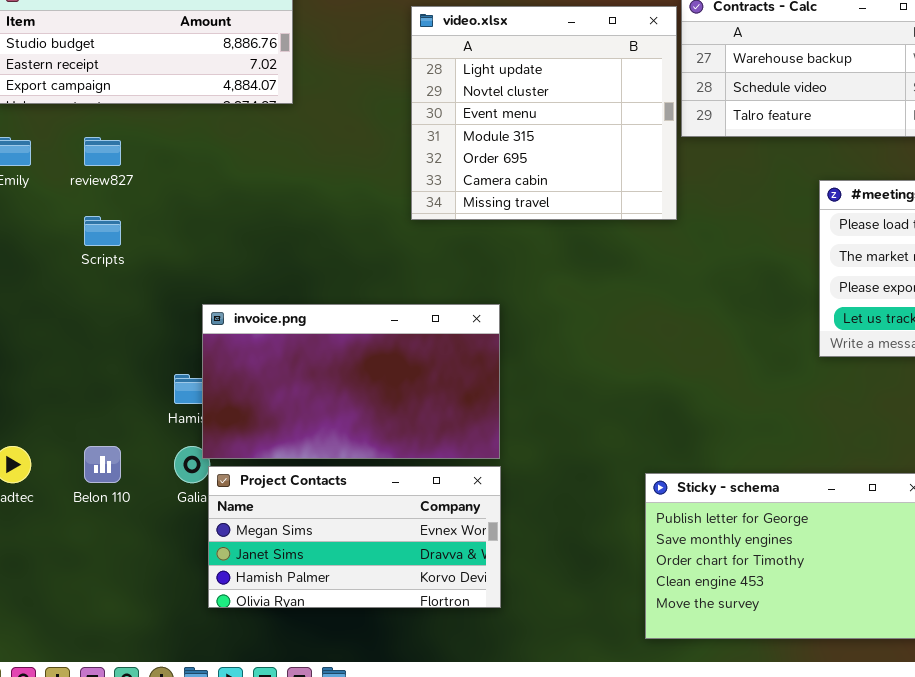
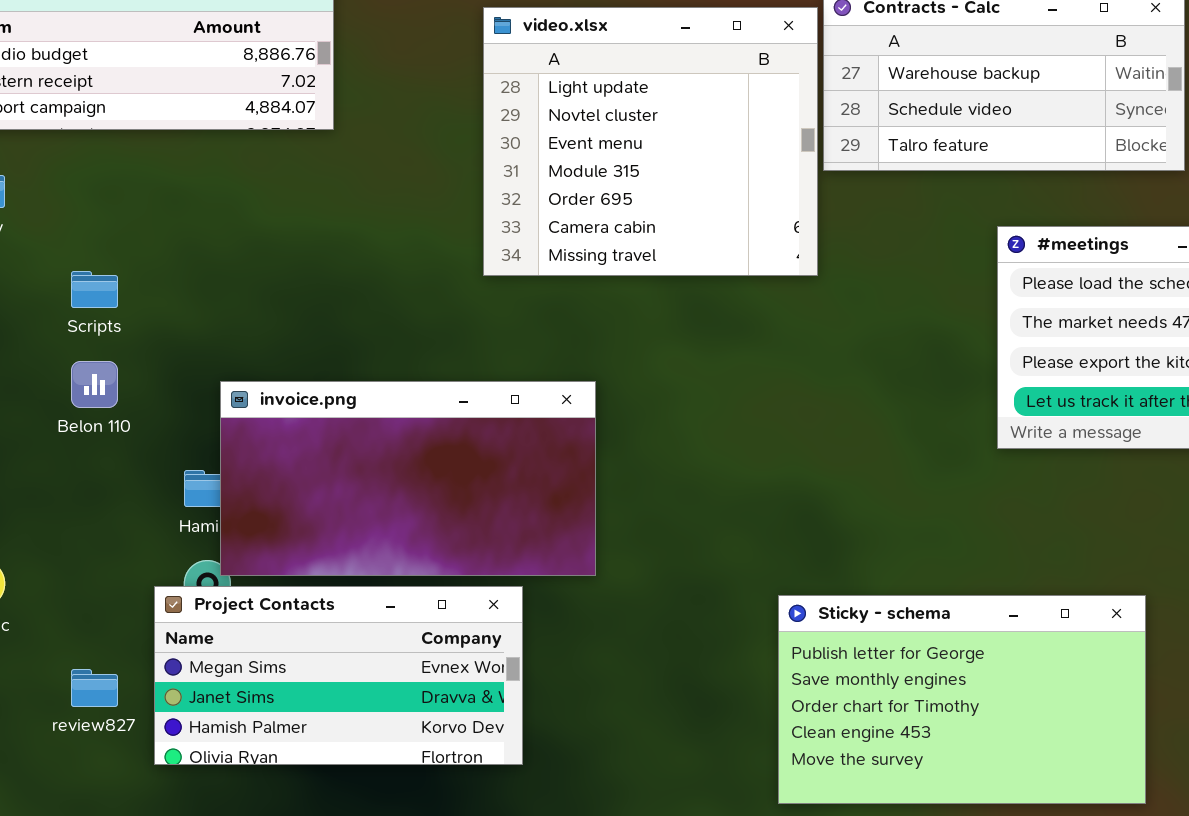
review827: [84,137,121,166] -> [71,669,118,707], moved
Belon 110: [84,446,121,483] -> [71,361,118,408], moved
Project Contacts: [208,466,501,608] -> [154,586,523,765], moved

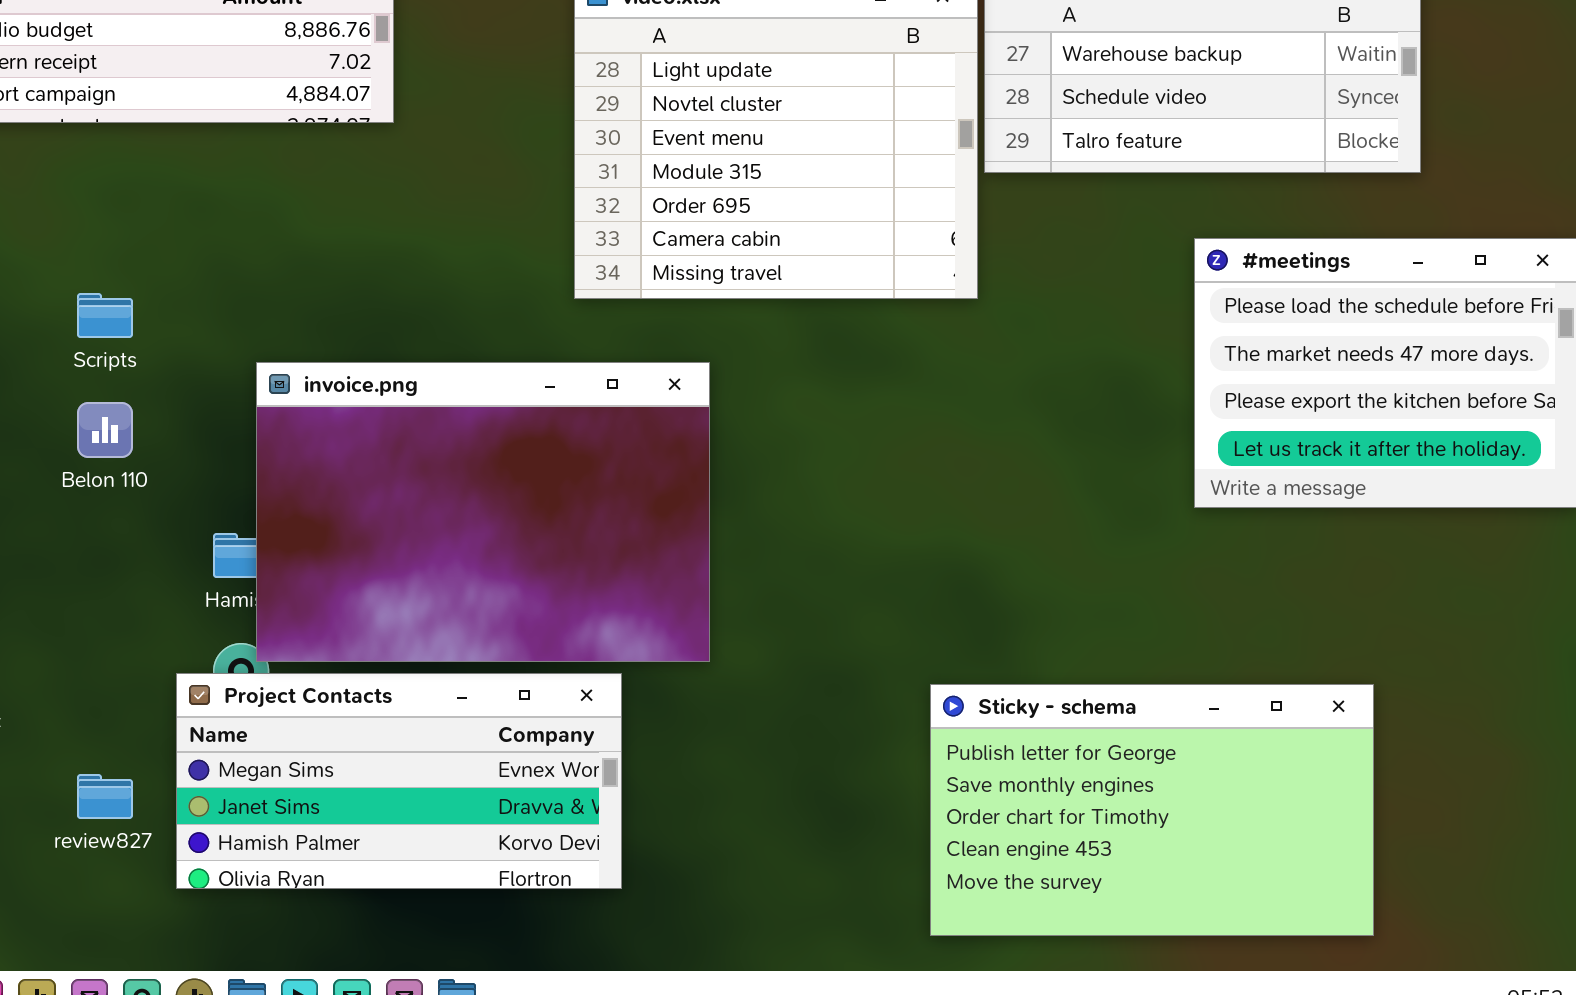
invoice.png: [220,381,596,576] -> [256,362,710,662], resized

